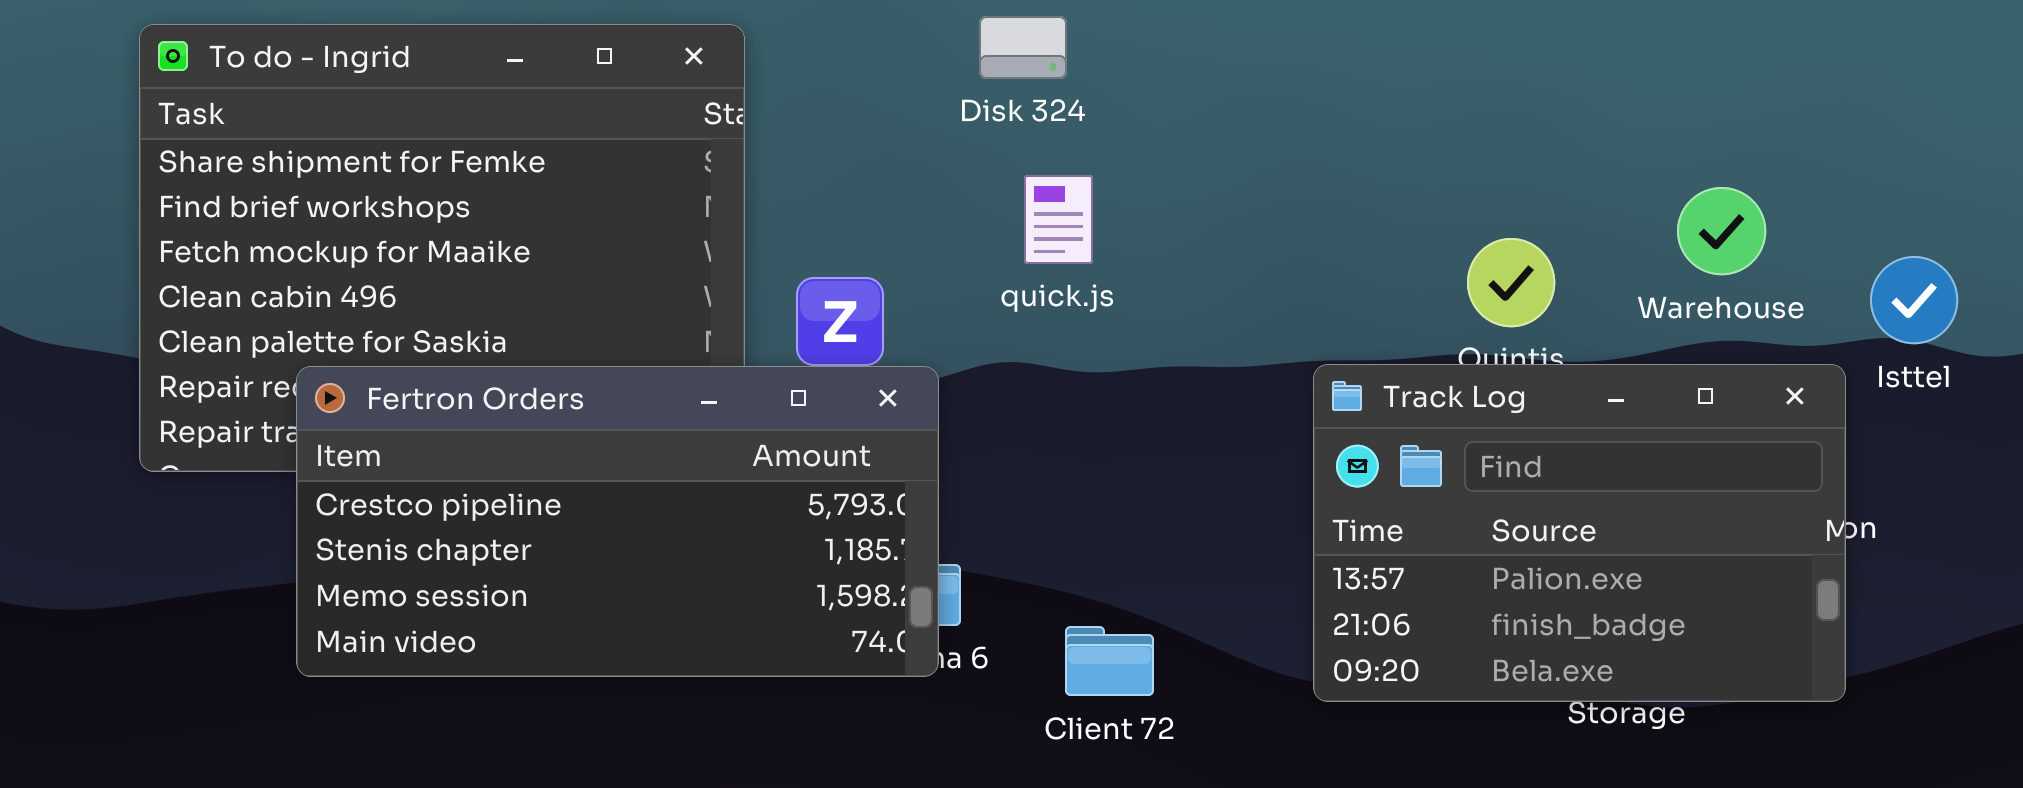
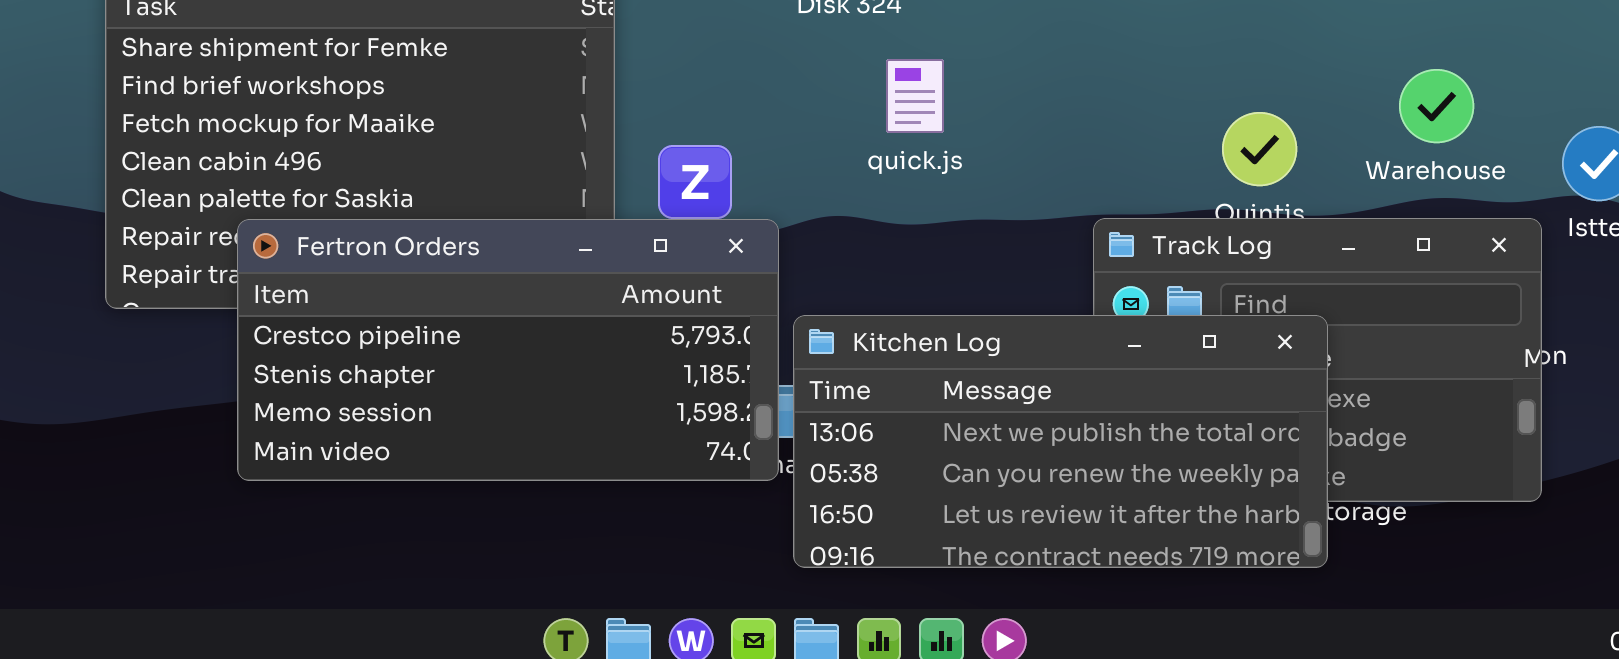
quick.js: [1024,175,1093,264] -> [886,59,944,133], moved
Kitchen Log: none -> [793,315,1328,568], opened

